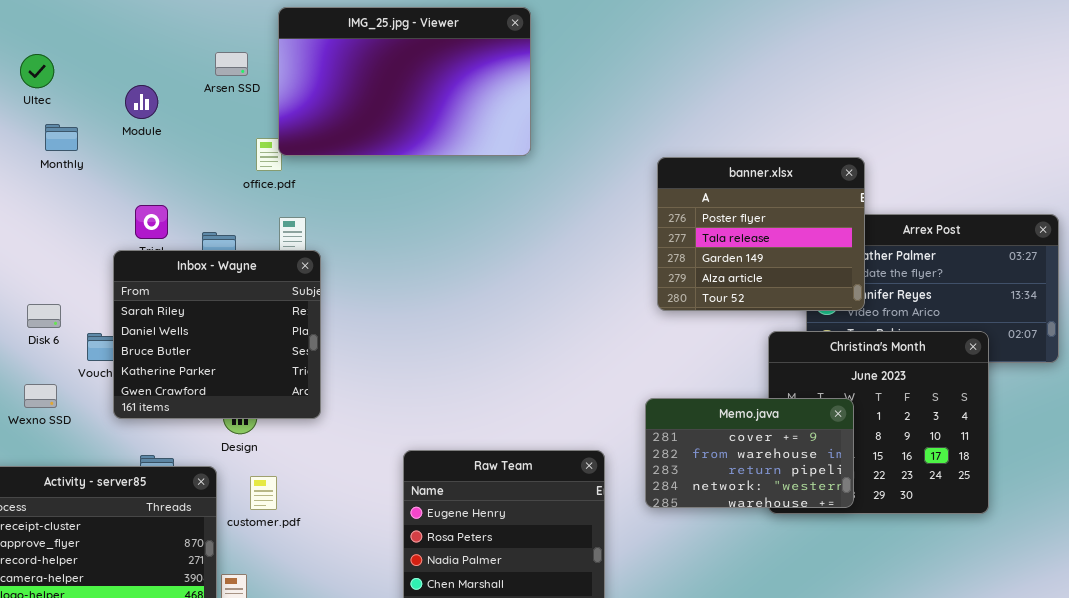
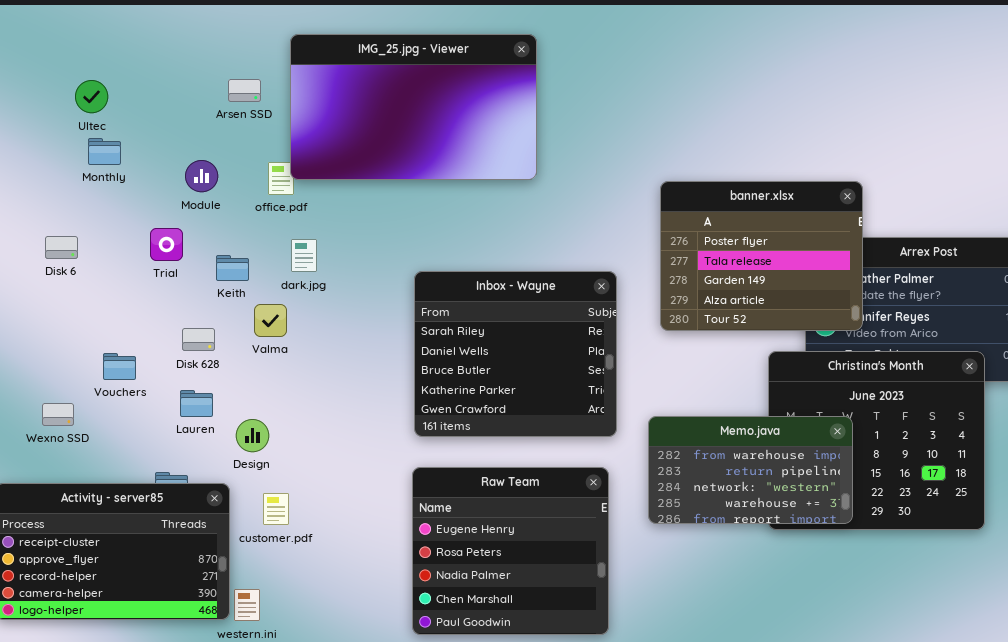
Ultec: [20,54,54,88] -> [75,80,108,113], moved
Module: [125,85,158,119] -> [185,160,218,192], moved
Monthly: [45,124,78,151] -> [88,138,121,165], moved
Inbox - Wayne: [113,250,321,419] -> [414,271,617,437], moved
Disk 6: [27,304,61,328] -> [45,236,78,259], moved
Memo.java: [645,398,854,508] -> [648,416,853,524], scrolled down 1 row

